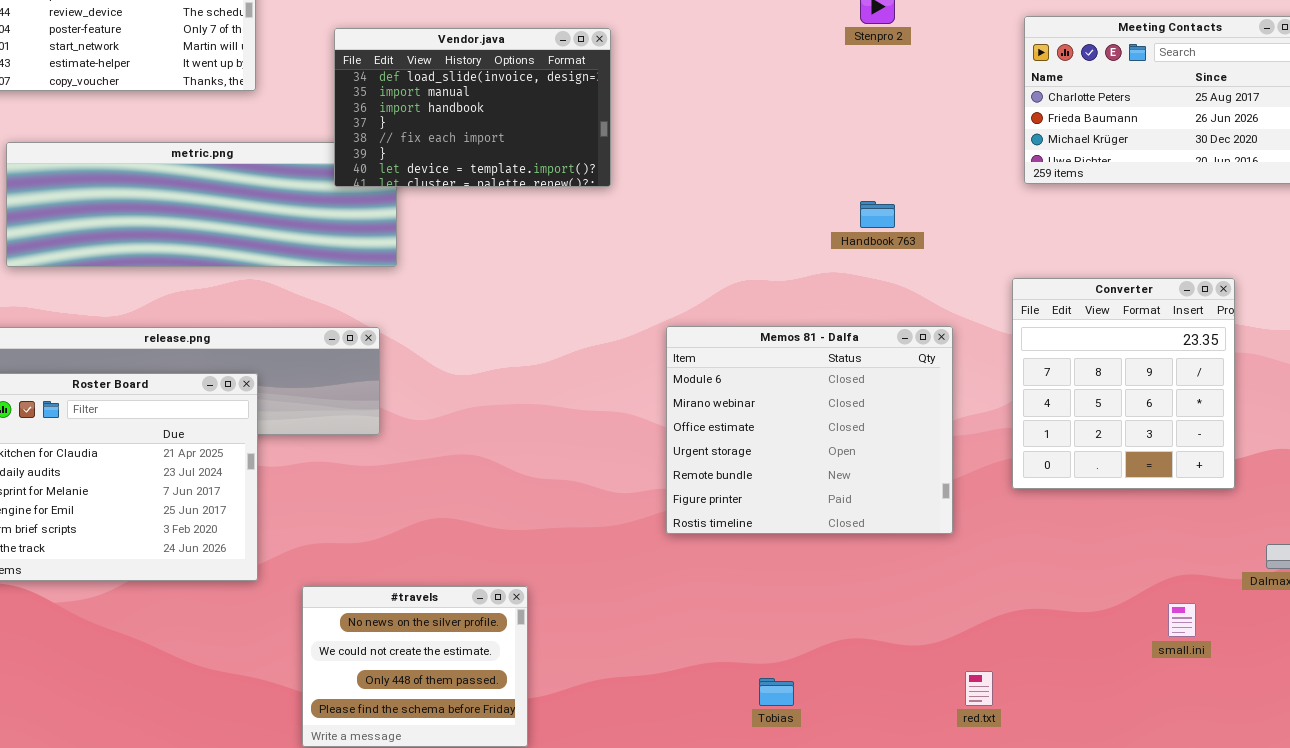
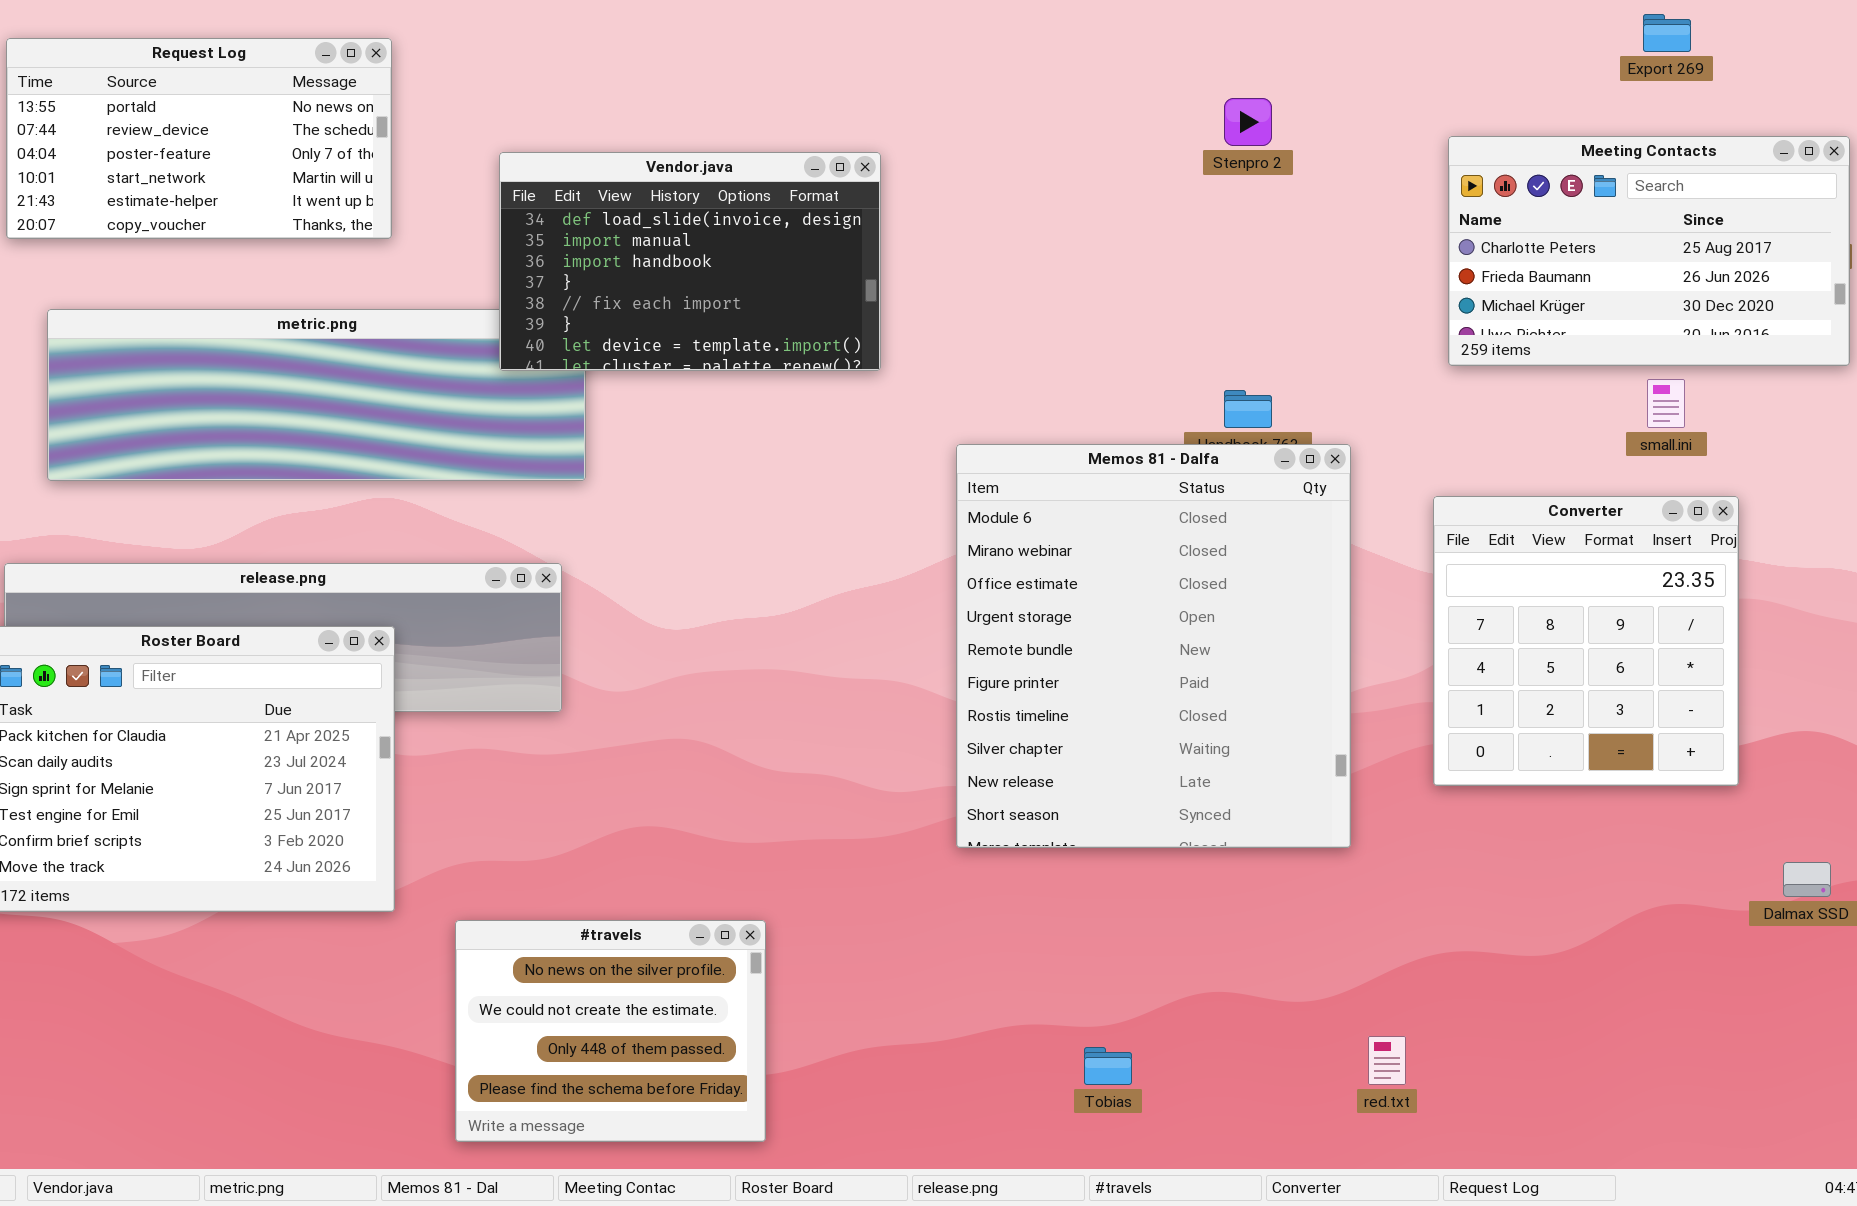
Memos 81 - Dalfa: [666,326,953,534] -> [956,444,1351,848], resized
small.ini: [1168,603,1196,637] -> [1647,379,1685,428], moved

